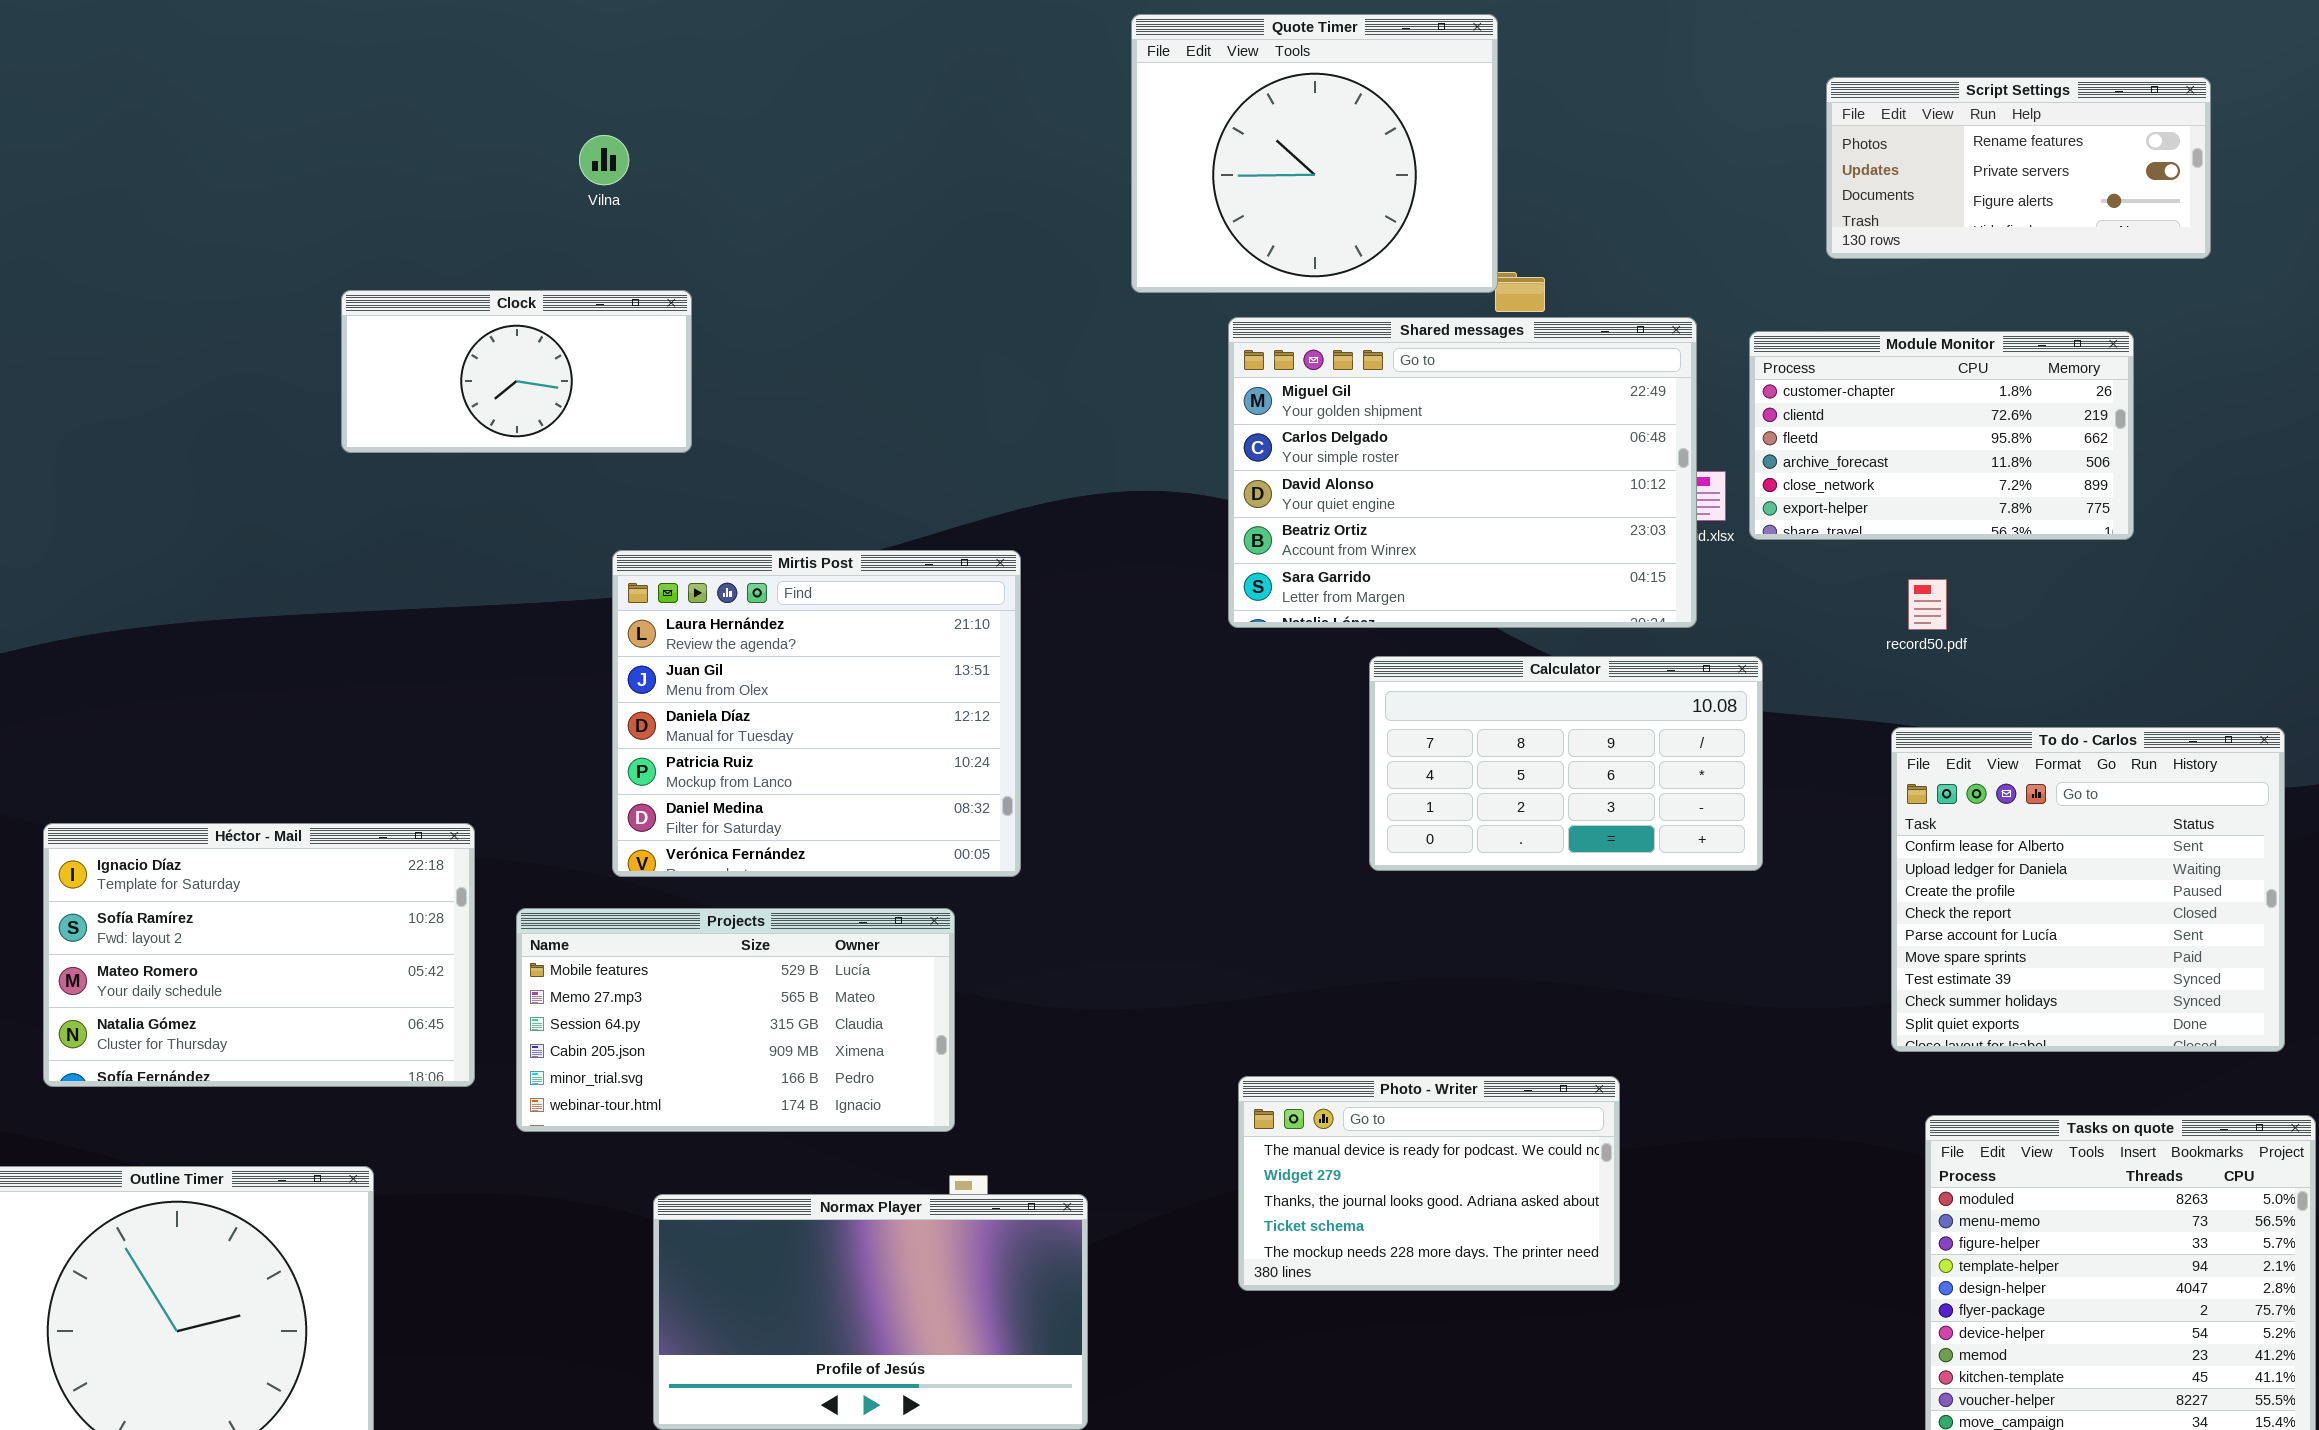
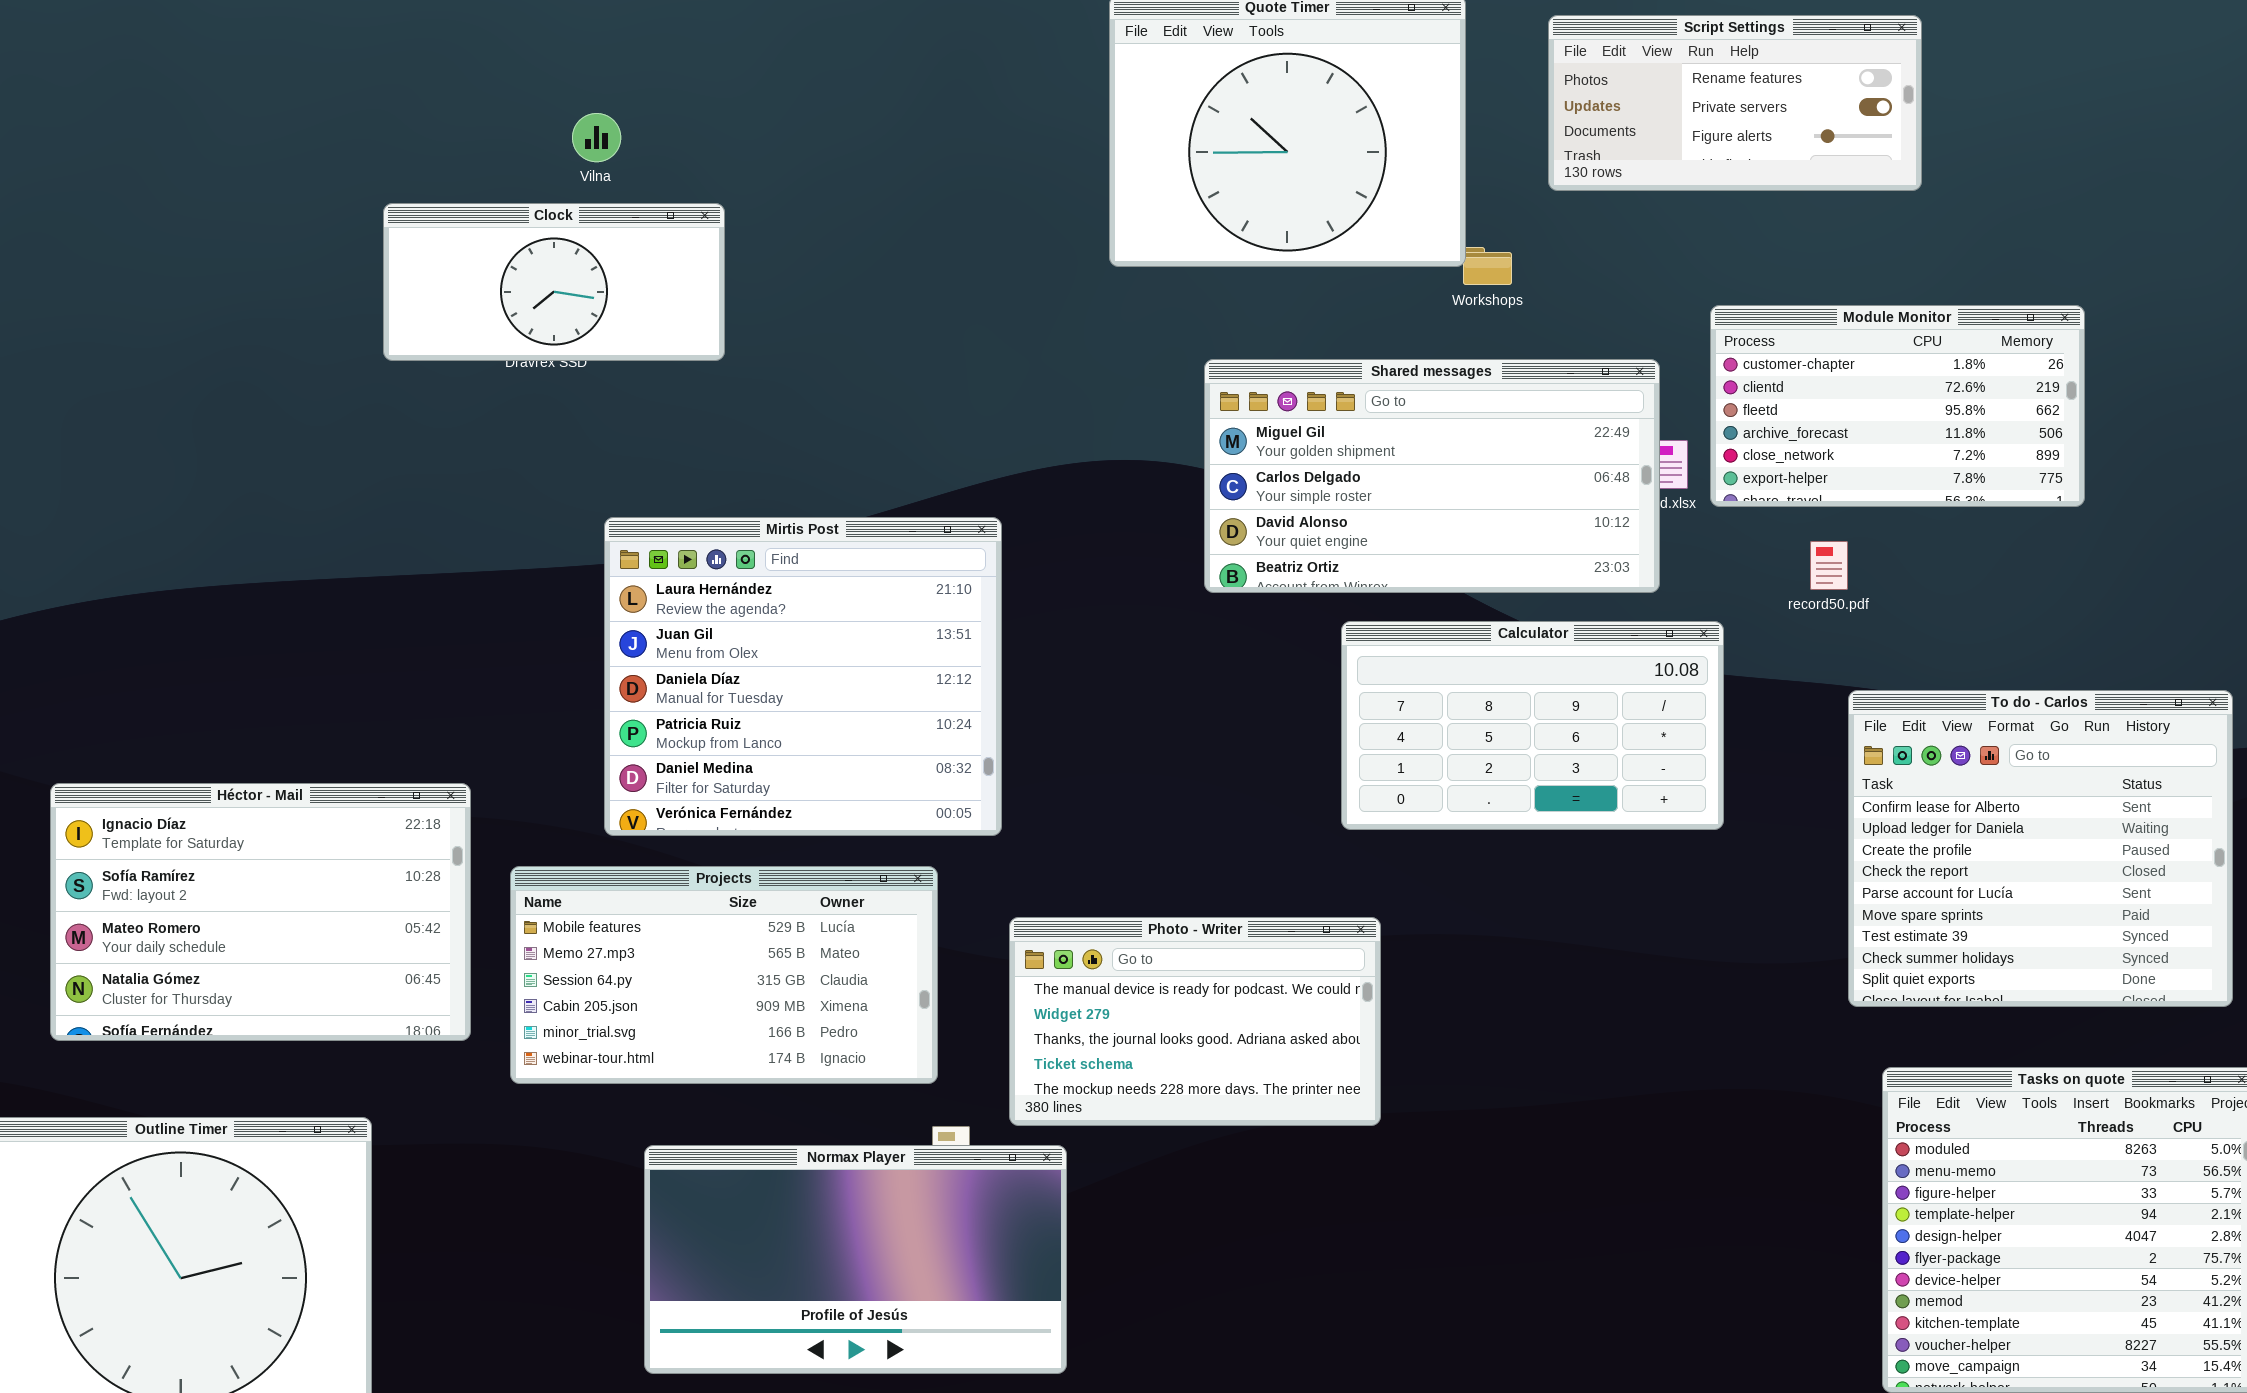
Script Settings: [1826,77,2211,259] -> [1548,15,1922,191], moved
Clock: [341,290,692,453] -> [383,203,725,361], moved
Shared messages: [1228,317,1697,628] -> [1204,359,1660,593], resized
record50.pdf: [1908,579,1947,630] -> [1810,541,1848,590], moved
Photo - Writer: [1238,1076,1620,1291] -> [1009,917,1381,1126], moved

